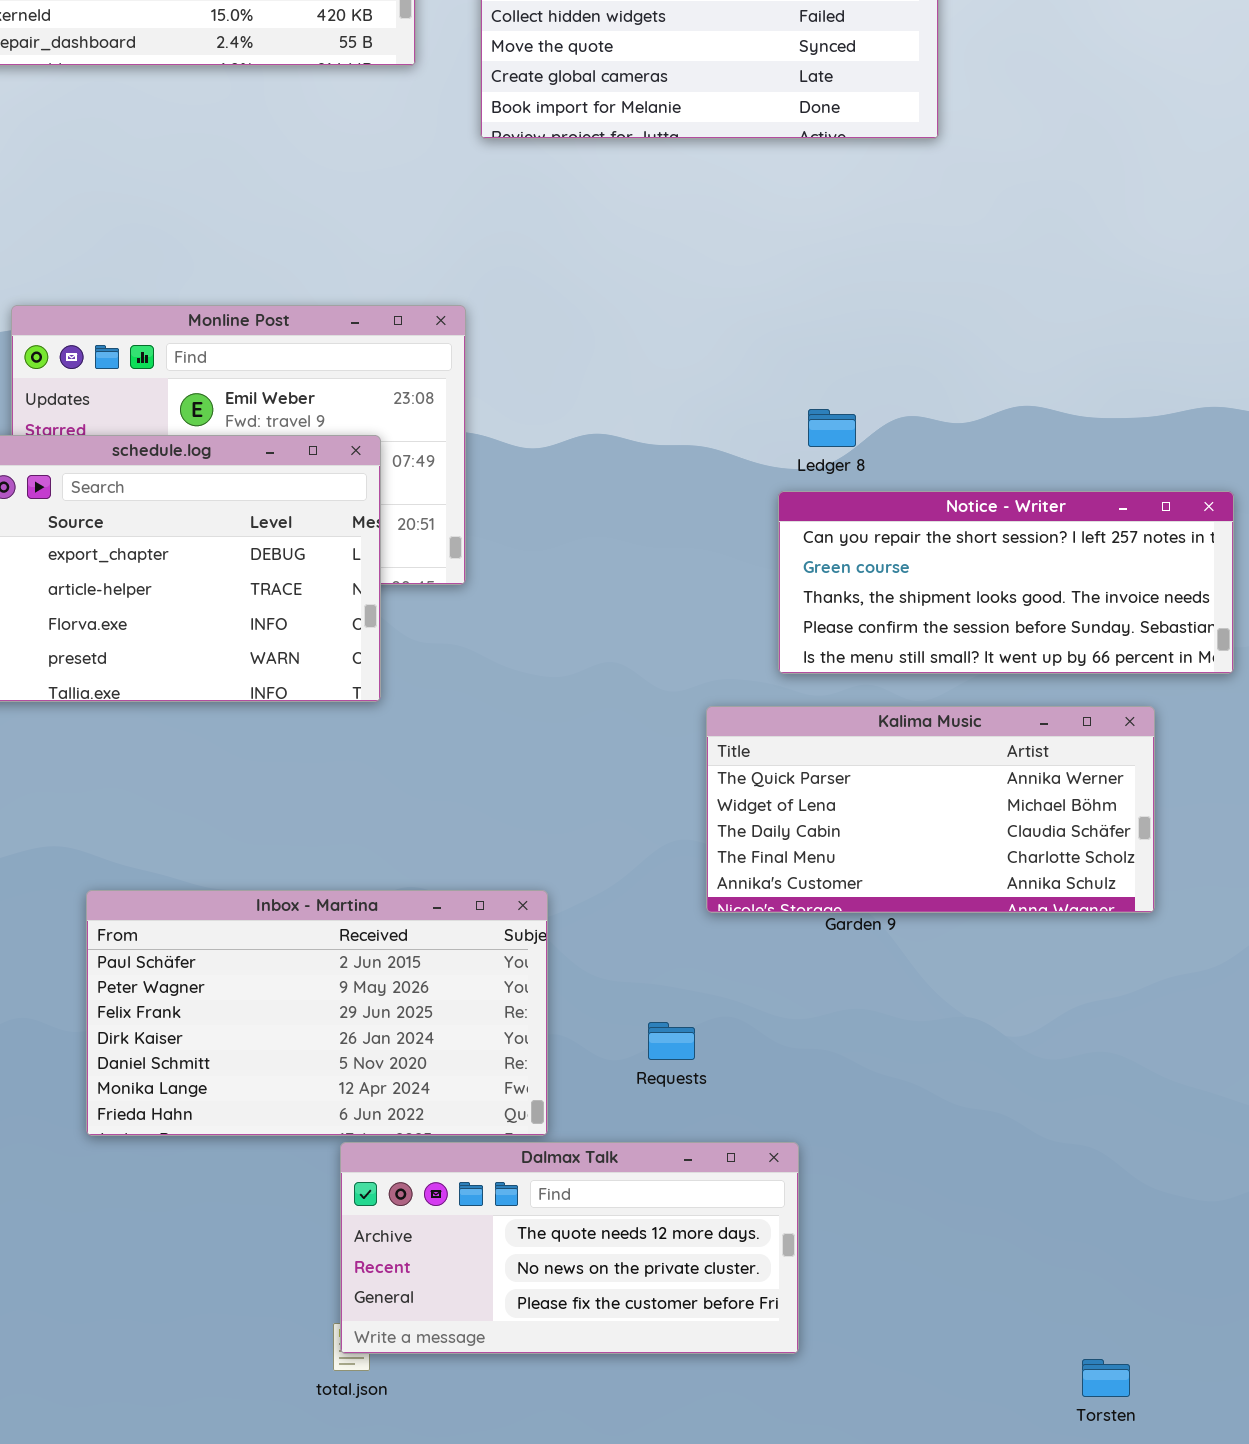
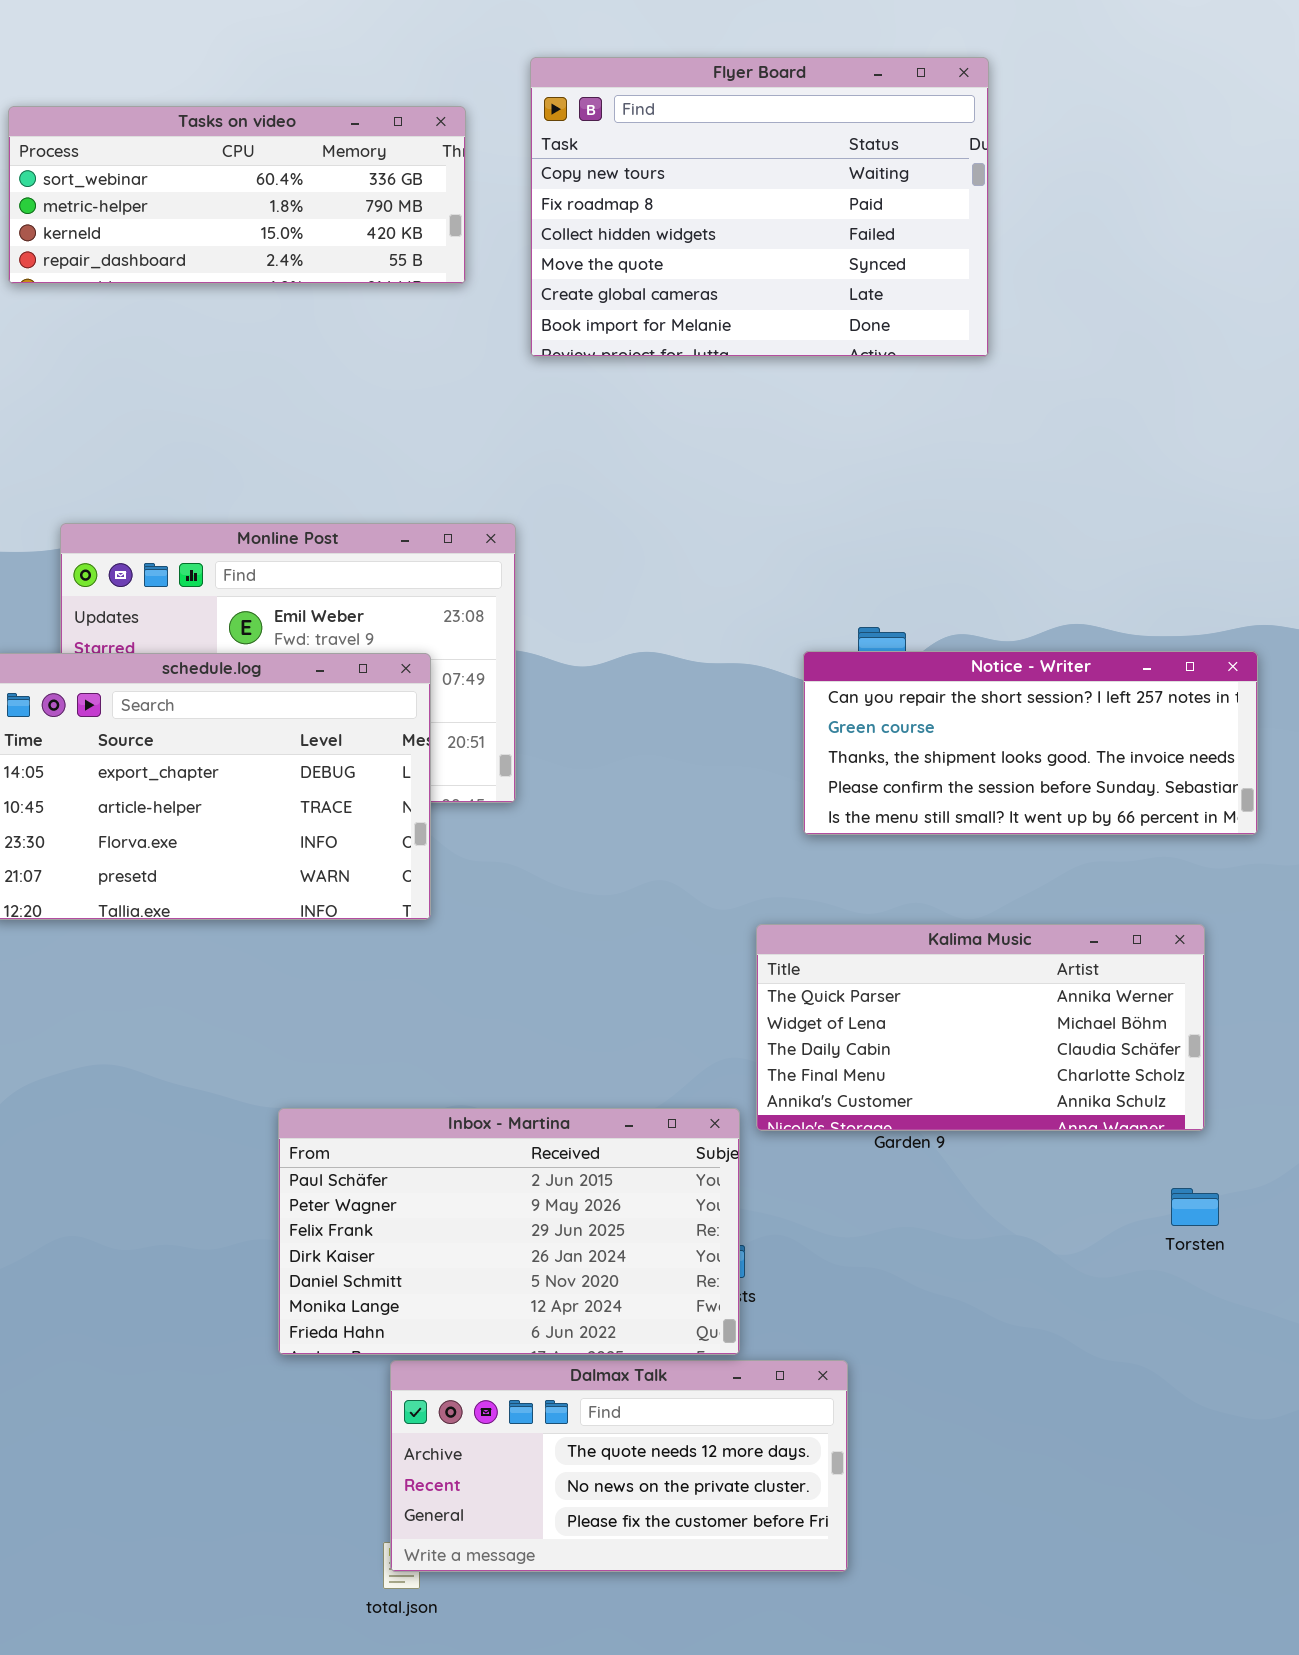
Notice - Writer: [778,491,1234,674] -> [803,651,1258,835], moved
Inbox - Martina: [86,890,548,1136] -> [278,1108,740,1355], moved
Torsten: [1082,1359,1130,1397] -> [1171,1188,1219,1226], moved

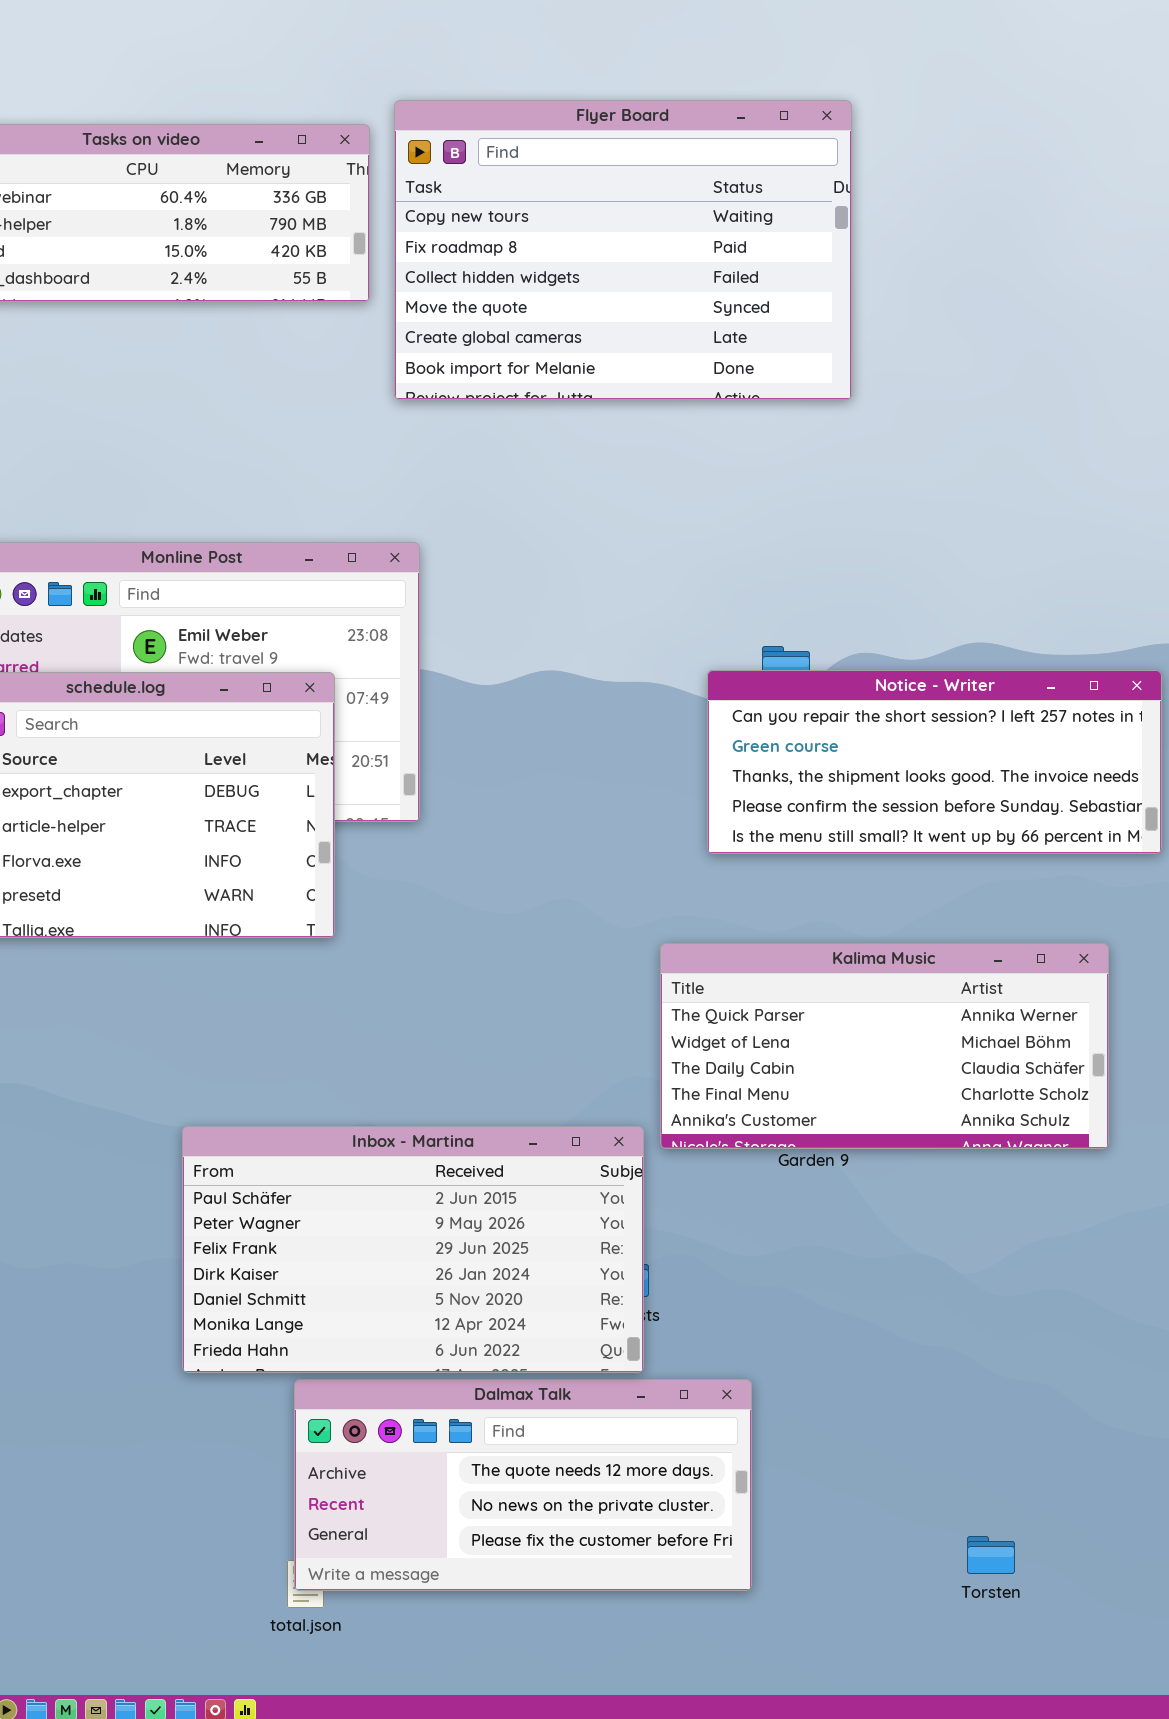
Flyer Board: [530,57,989,357] -> [394,100,852,400], moved
Torsten: [1171,1188,1219,1226] -> [967,1536,1015,1574], moved

